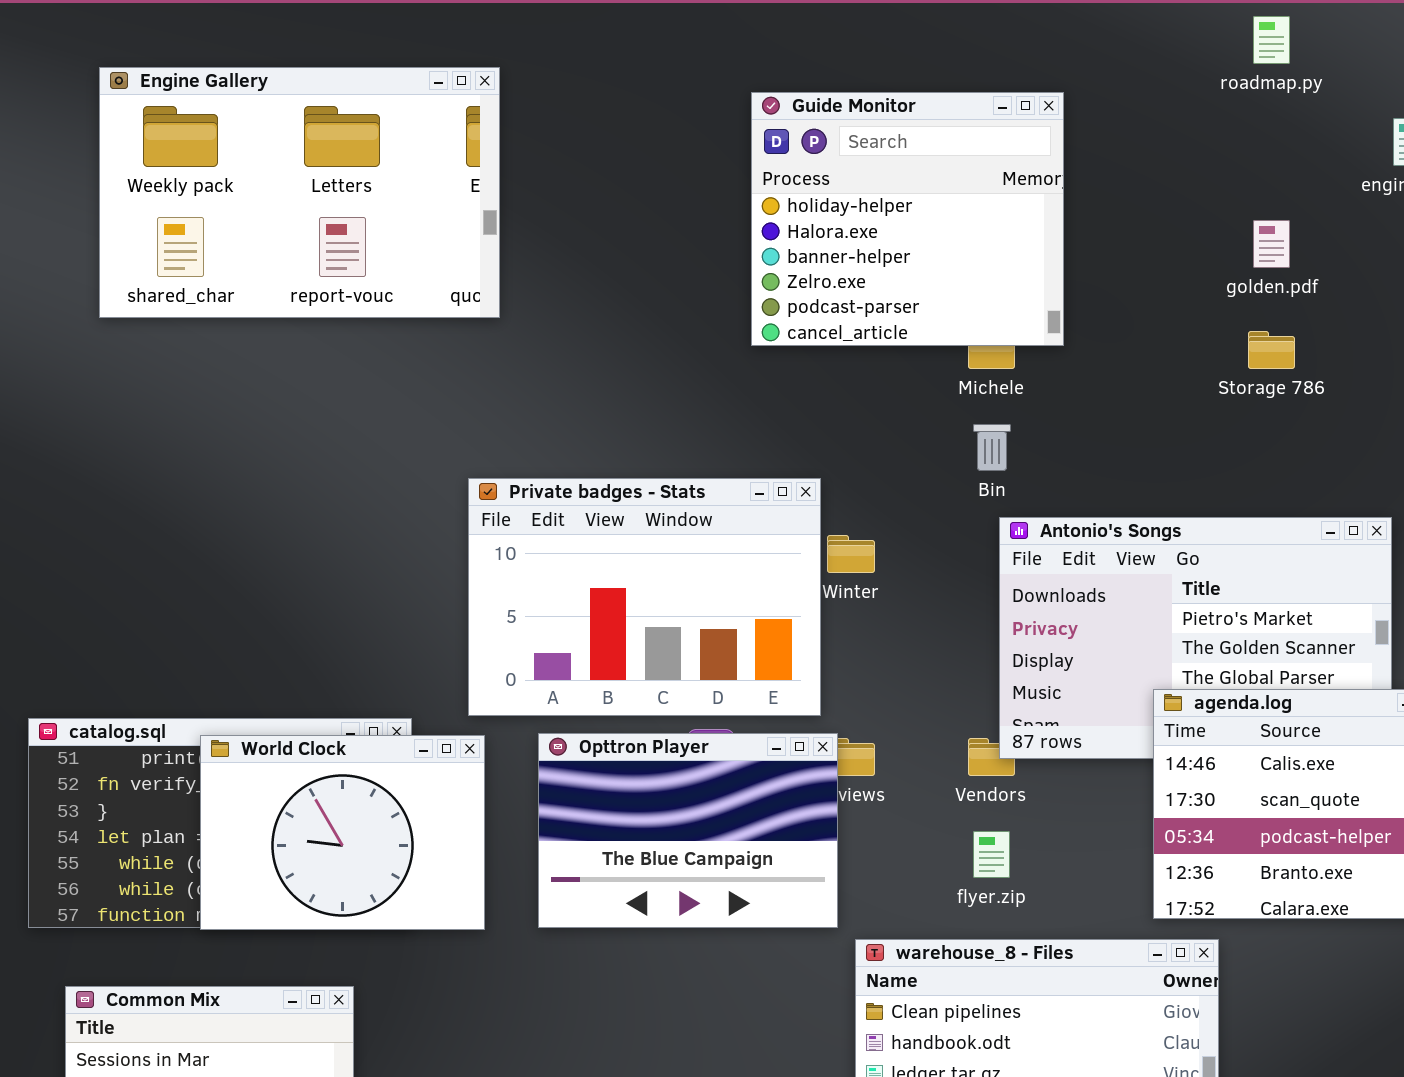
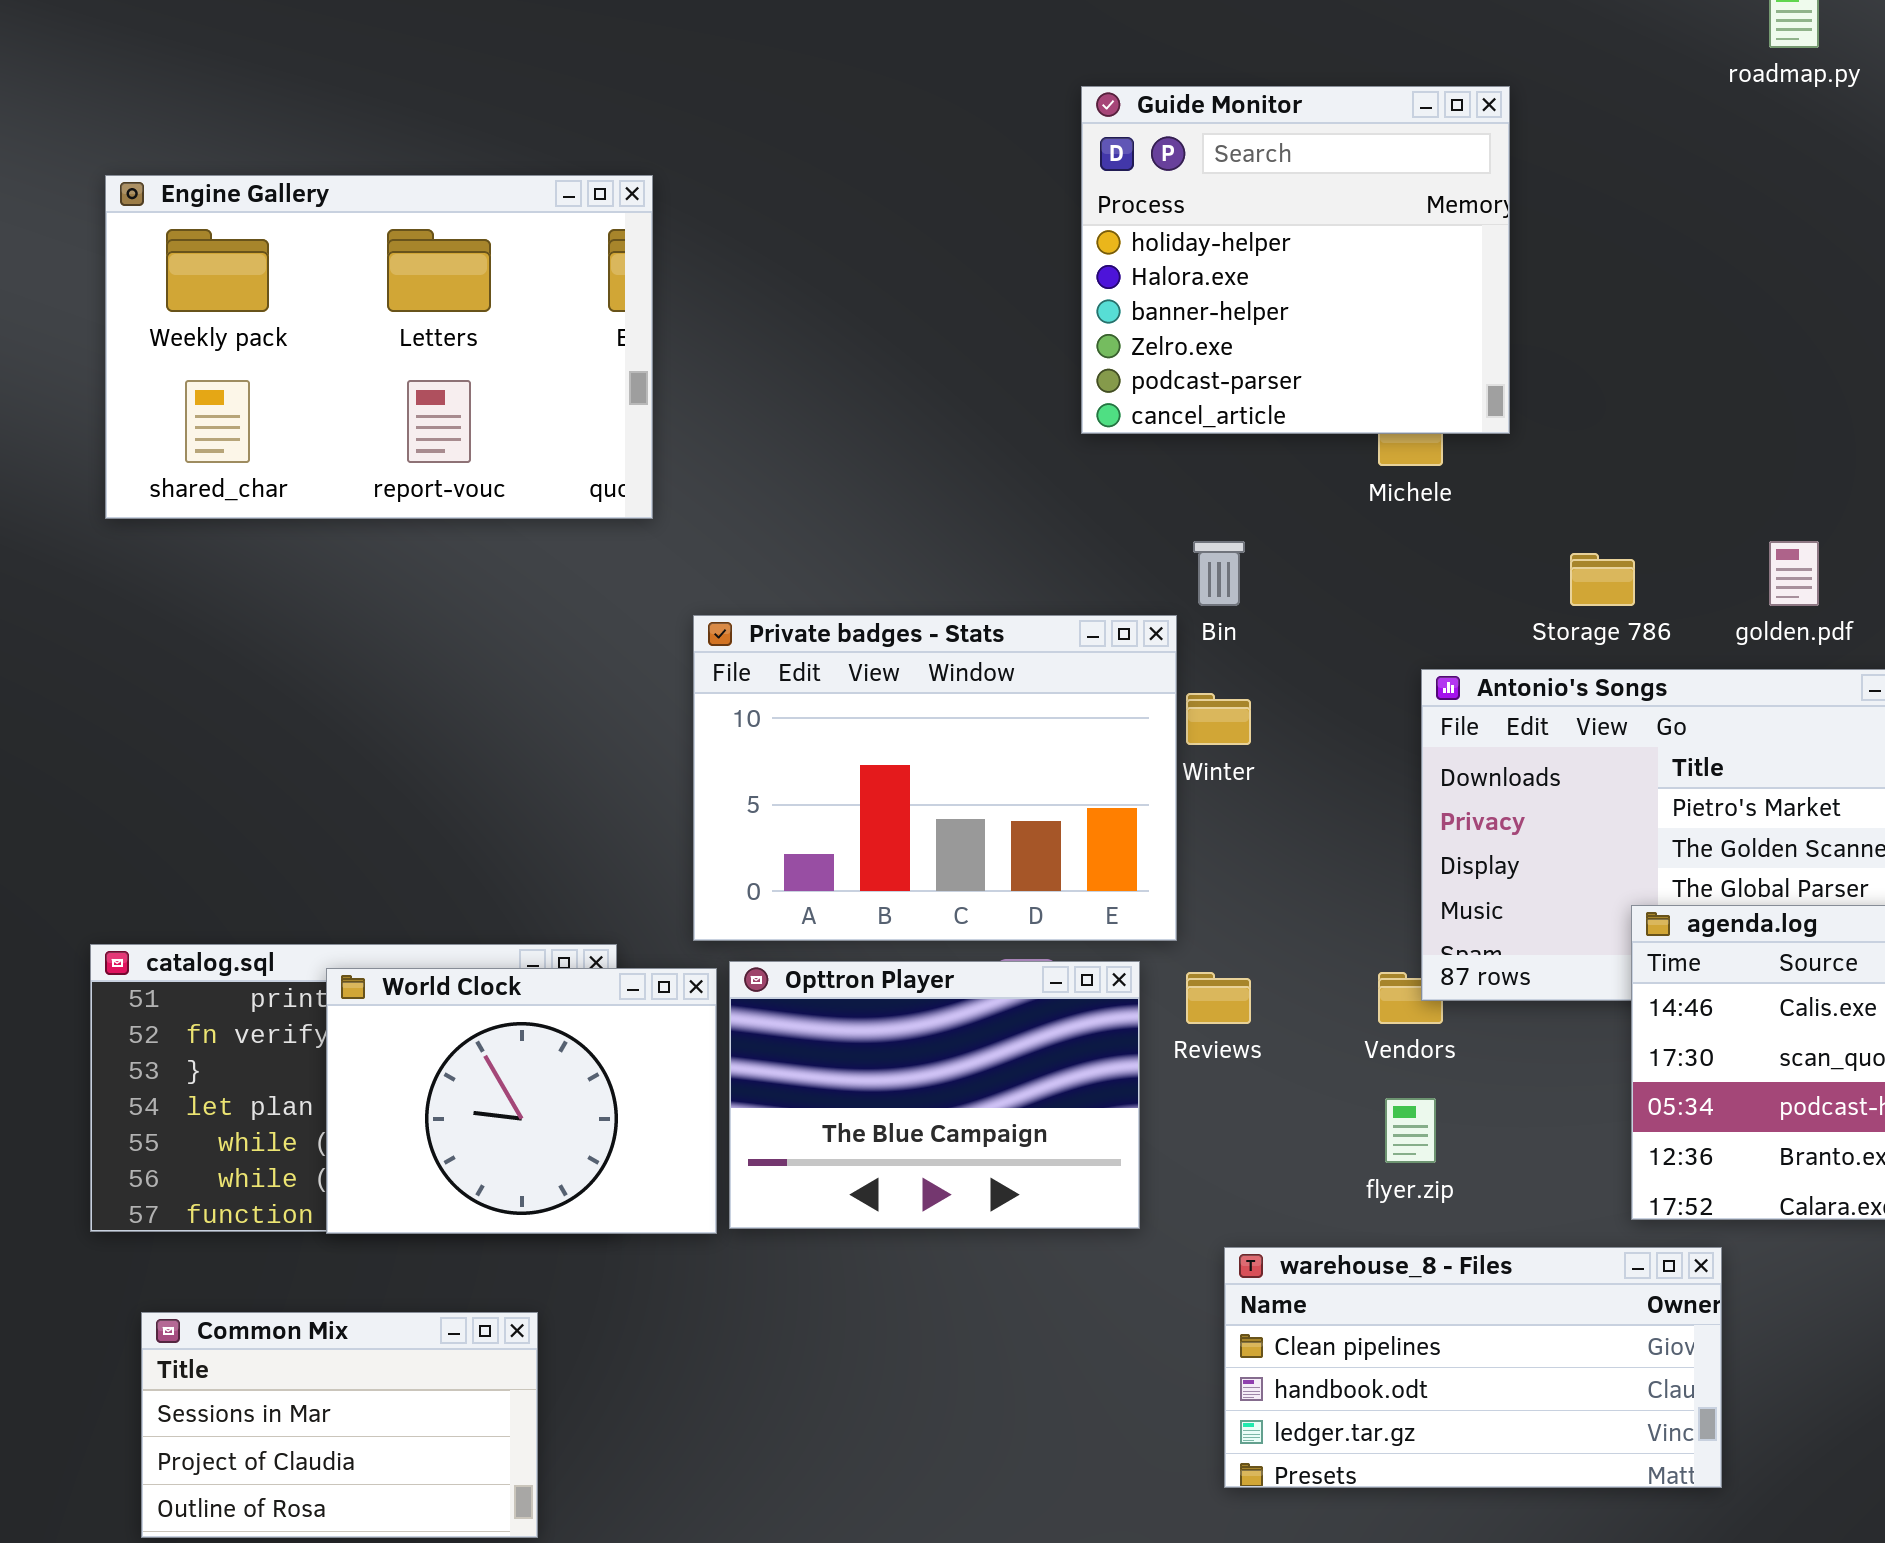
Engine Gallery: [99,67,500,318] -> [105,175,653,519], moved
golden.pdf: [1253,220,1290,268] -> [1769,541,1819,606], moved
Storage 786: [1248,331,1295,369] -> [1570,553,1635,606], moved
Bin: [973,424,1011,471] -> [1193,541,1245,606], moved
Opttron Player: [538,733,838,928] -> [729,961,1140,1229], moved

